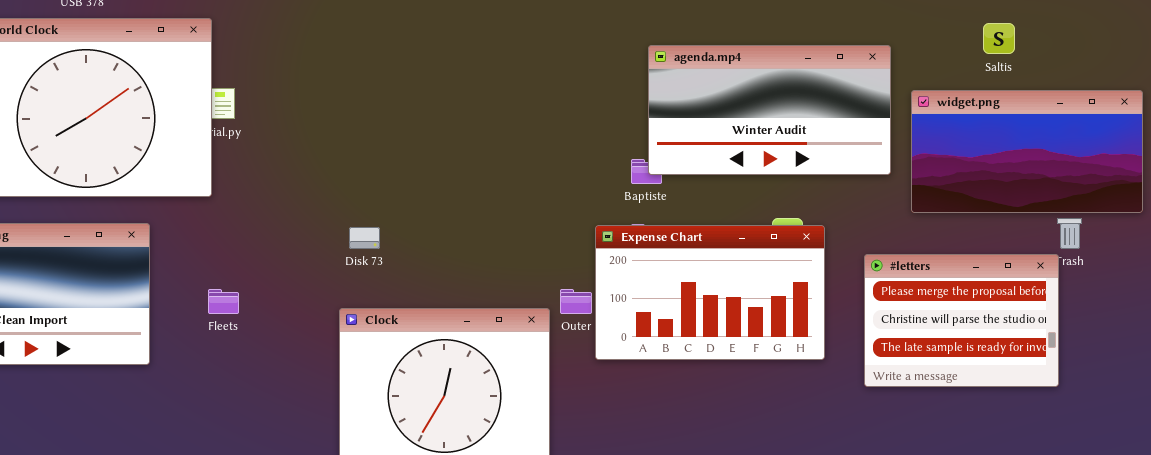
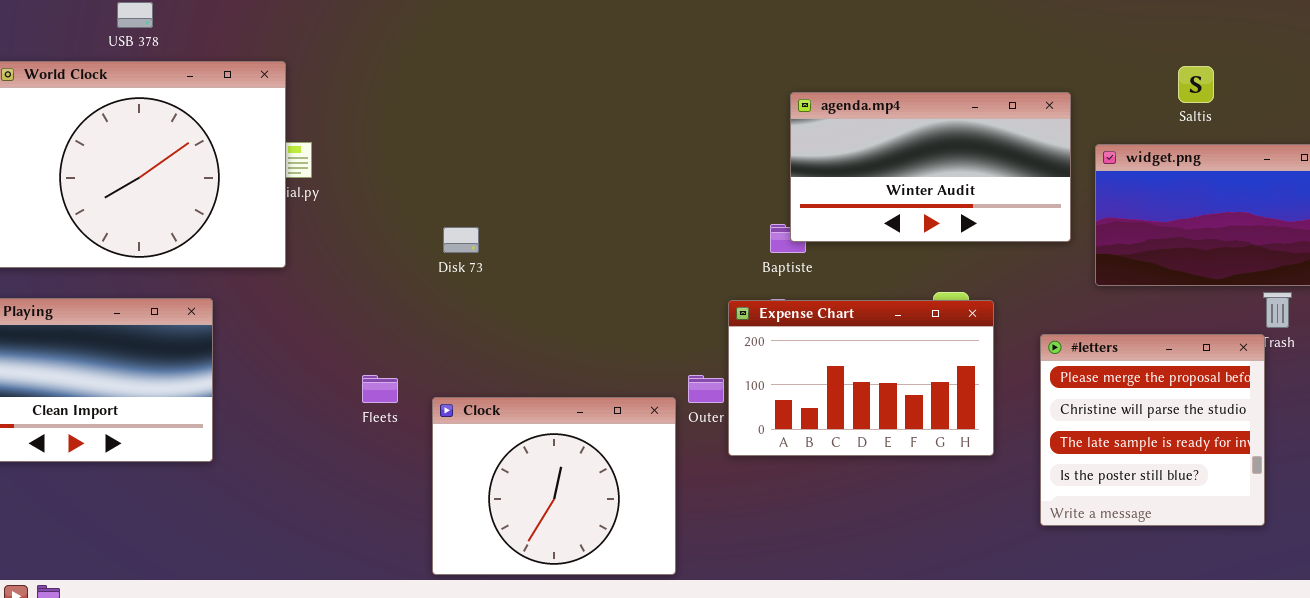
Disk 73: [349,227,380,249] -> [443,227,479,253], moved
#letters: [864,254,1059,387] -> [1040,334,1265,526], resized
Fleets: [208,289,239,314] -> [362,375,398,403], moved

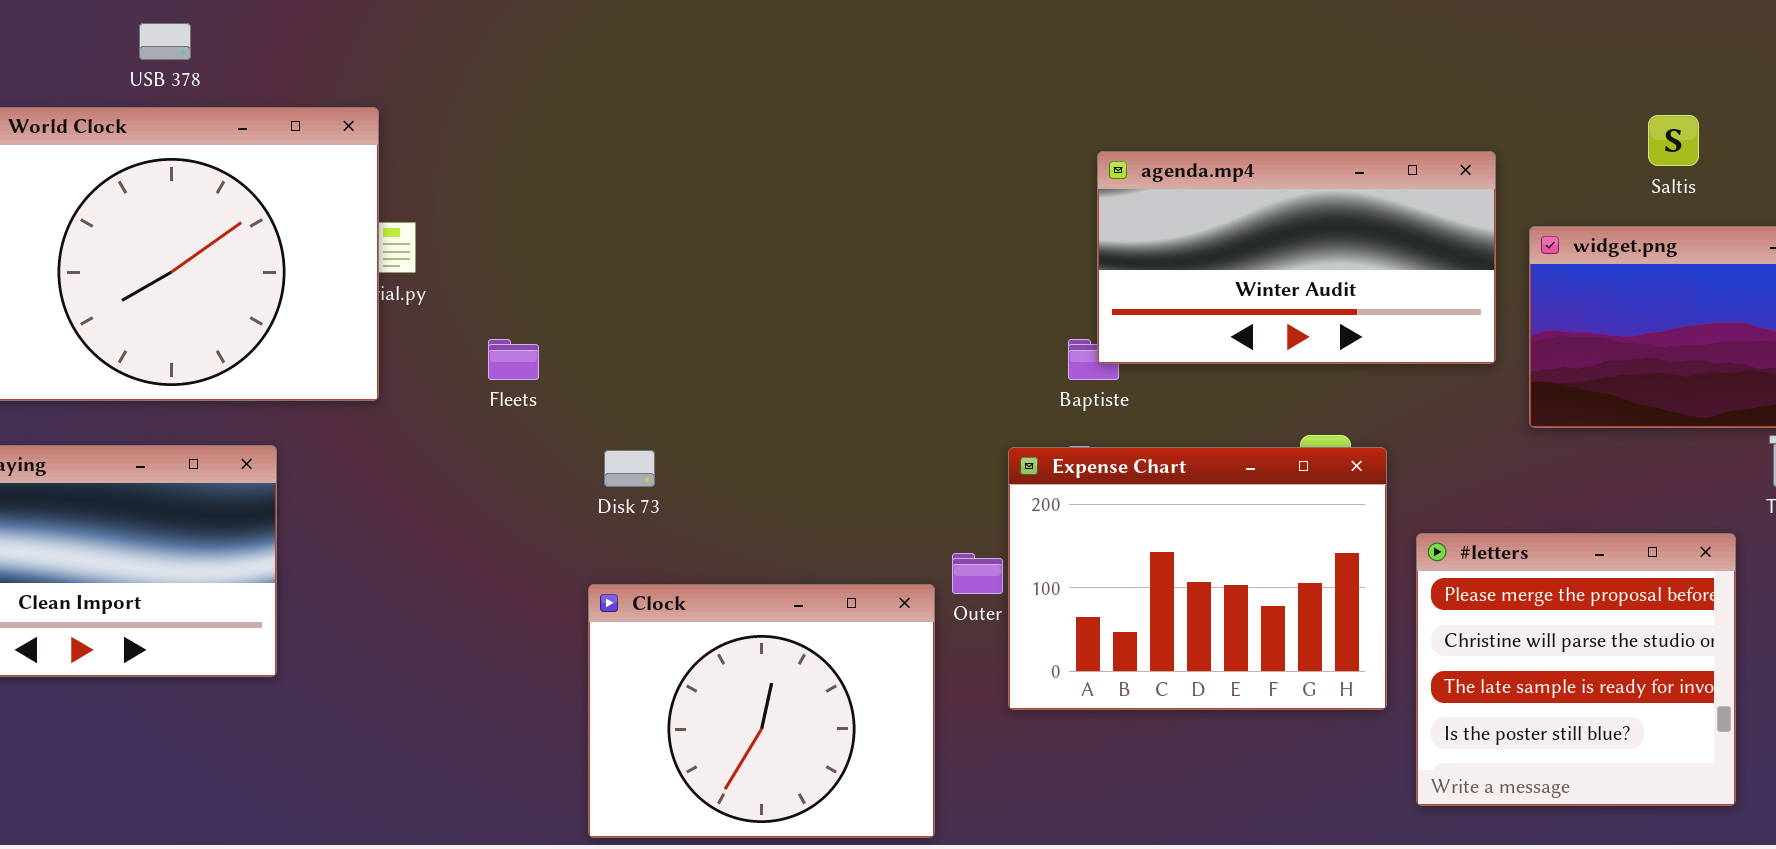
Disk 73: [443,227,479,253] -> [604,450,655,487], moved
Expense Chart: [728,300,994,456] -> [1008,447,1387,710], resized
#letters: [1040,334,1265,526] -> [1416,533,1736,806], moved
Fleets: [362,375,398,403] -> [488,339,539,380], moved

